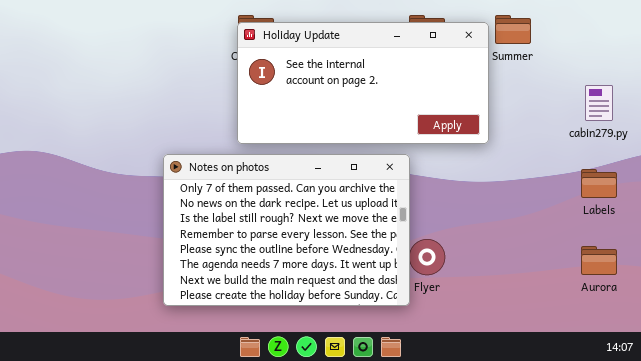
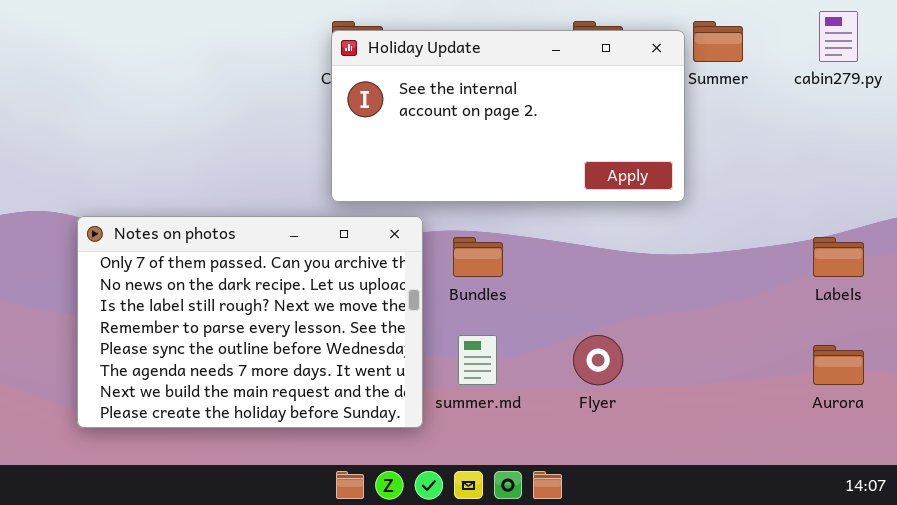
cabin279.py: [585,85,613,121] -> [819,11,858,62], moved
Notes on photos: [163,154,410,306] -> [77,216,423,428], moved

